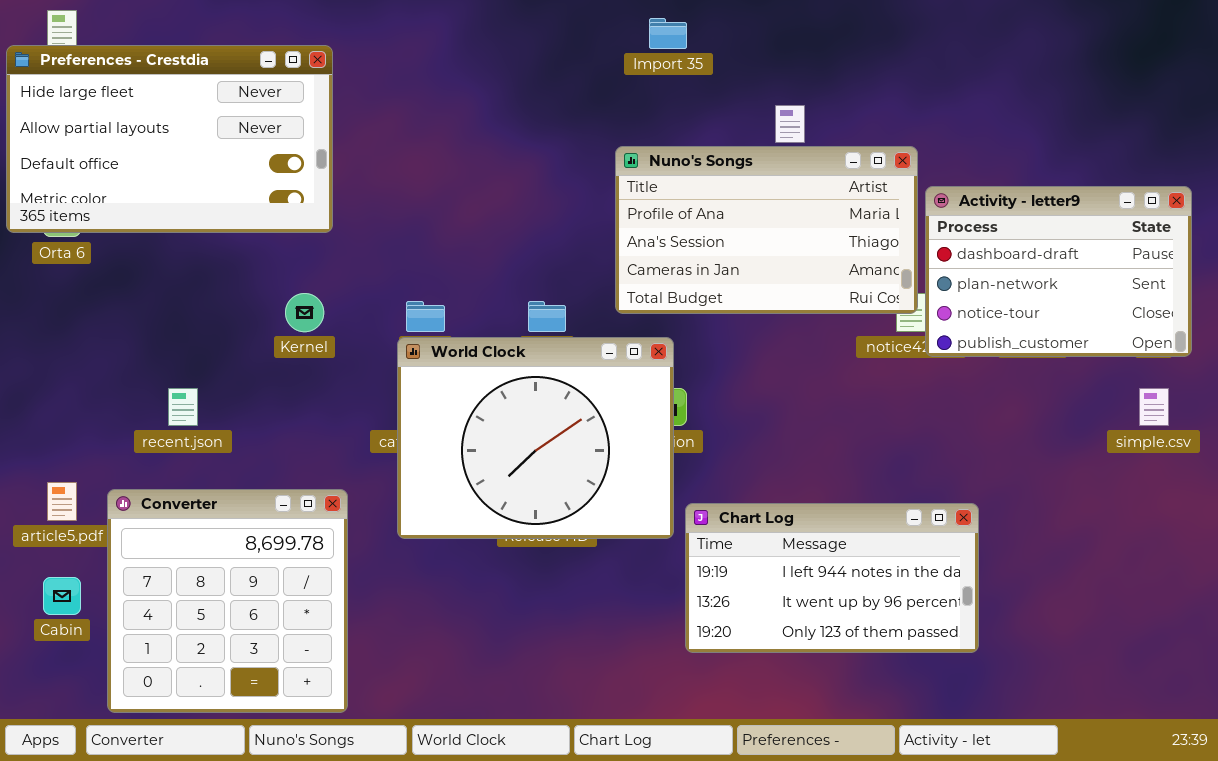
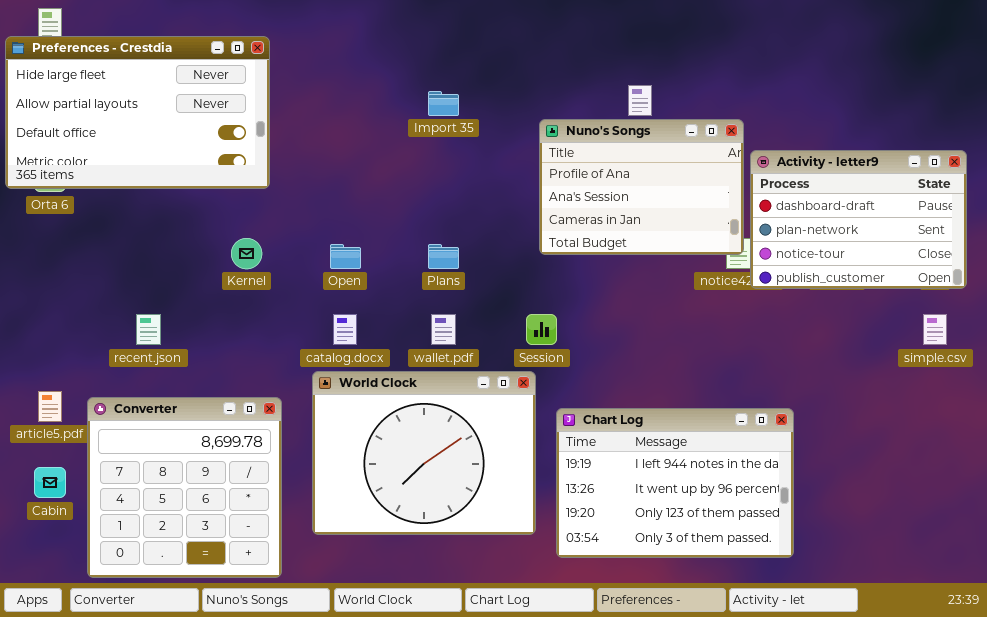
Import 35: [649,18,687,49] -> [428,91,459,116], moved
Nuno's Songs: [615,146,918,314] -> [539,119,744,255], resized
World Clock: [397,337,674,539] -> [312,371,536,535], moved
Chart Log: [685,503,979,653] -> [556,408,794,558], resized

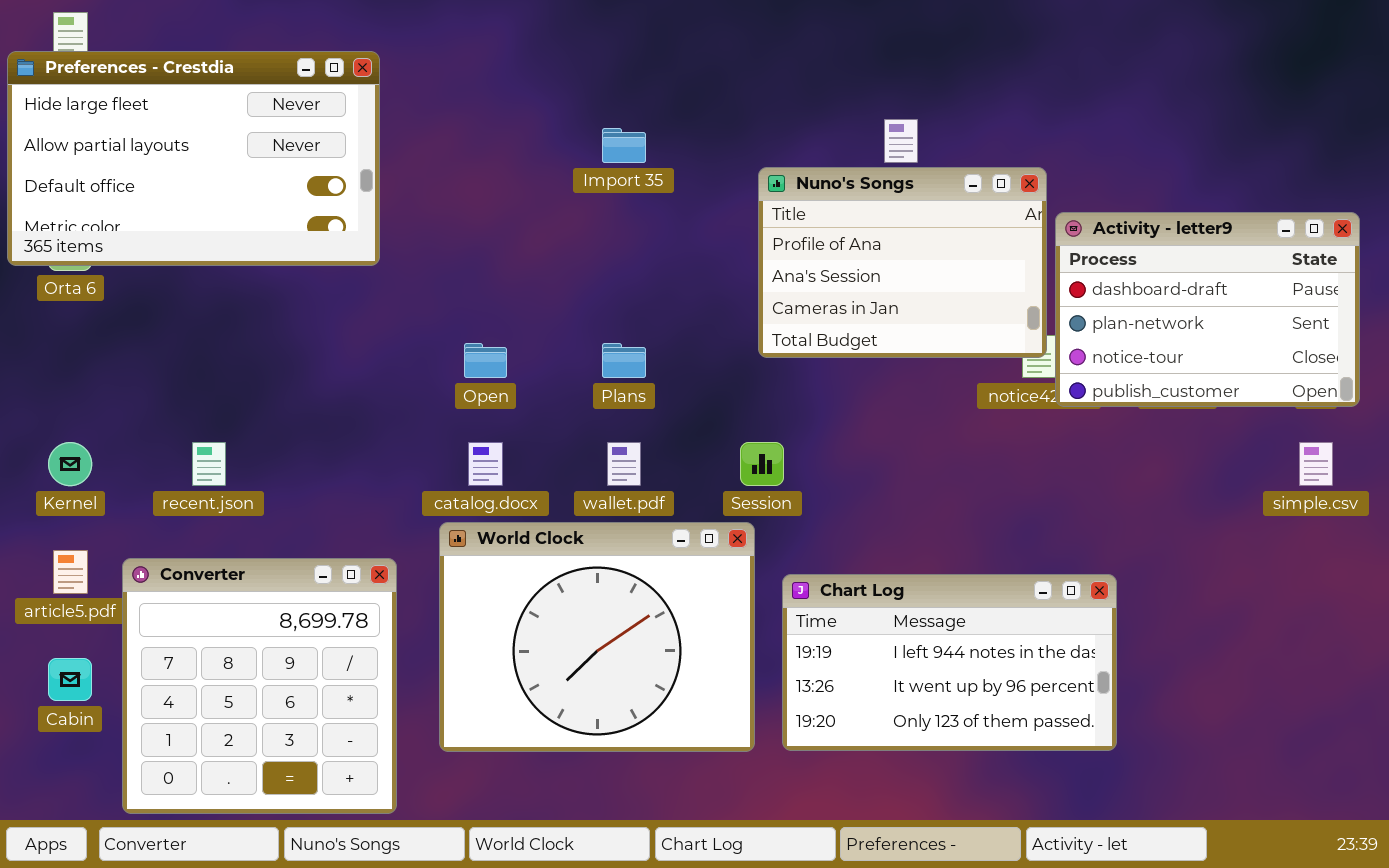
Kernel: [231,238,262,269] -> [48,442,92,486], moved
Chart Log: [556,408,794,558] -> [782,574,1117,751], resized

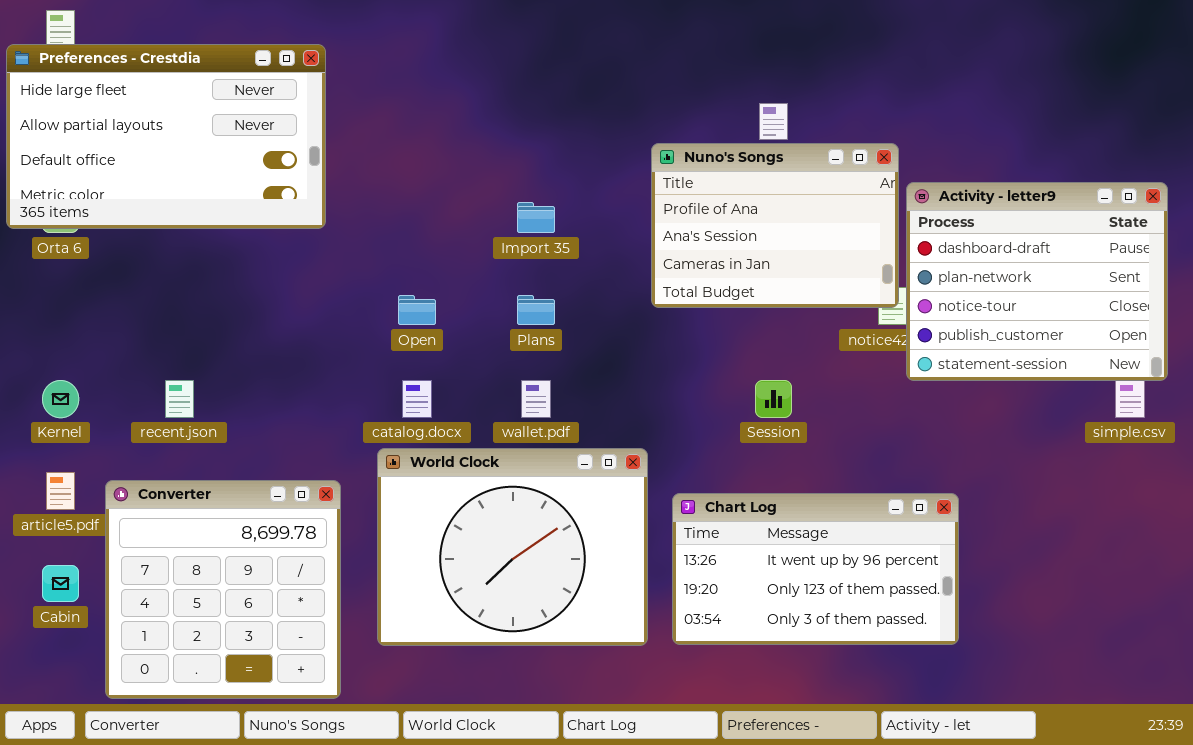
Import 35: [602,128,646,163] -> [517,202,555,233], moved
Activity - letter9: [1055,212,1360,407] -> [906,182,1168,381], resized
Session: [740,442,784,486] -> [755,380,792,418], moved
Chart Log: [782,574,1117,751] -> [672,493,959,645], scrolled down 1 row

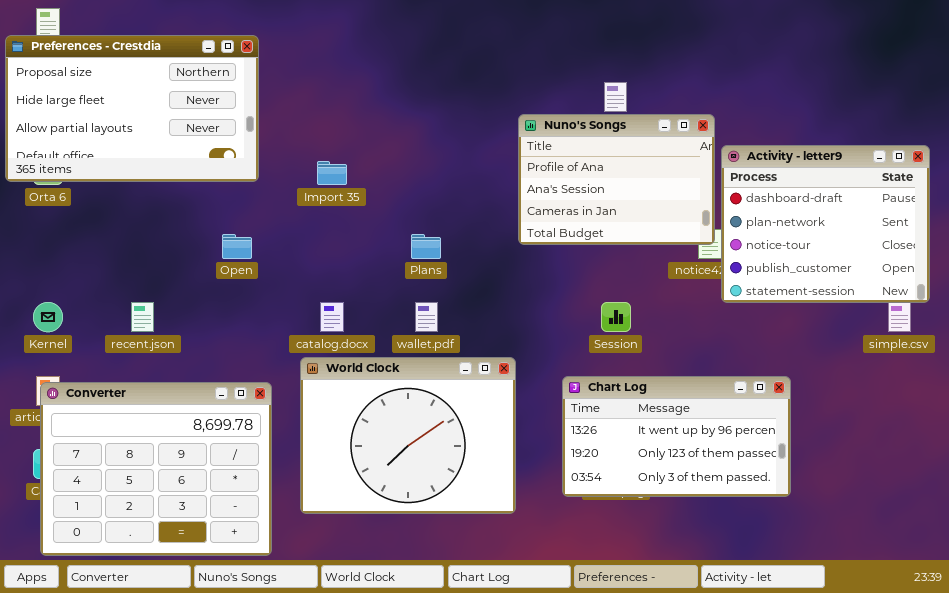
Preferences - Crestdia: [6,44,326,229] -> [5,35,259,182], scrolled up 1 row
Import 35: [517,202,555,233] -> [317,161,347,185], moved
Open: [398,295,436,325] -> [222,234,252,259], moved
Converter: [105,480,341,699] -> [40,382,272,556], resized
Chart Log: [672,493,959,645] -> [562,376,791,497], moved

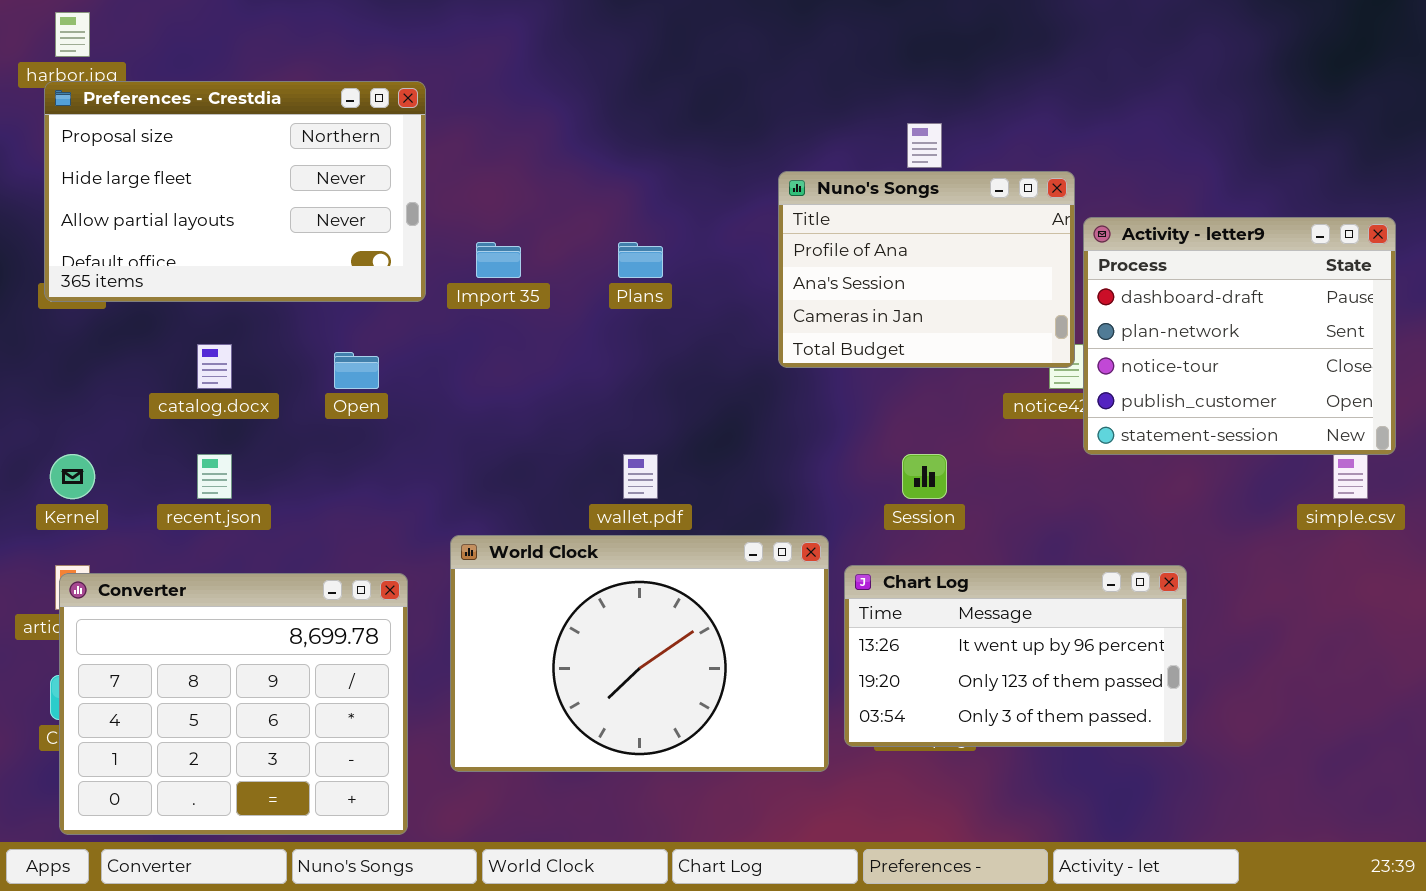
Preferences - Crestdia: [5,35,259,182] -> [44,81,426,302], moved
Plans: [411,234,441,259] -> [618,242,663,278], moved
catalog.docx: [320,302,344,332] -> [197,344,232,389], moved
World Clock: [300,357,516,514] -> [450,535,829,772], resized

